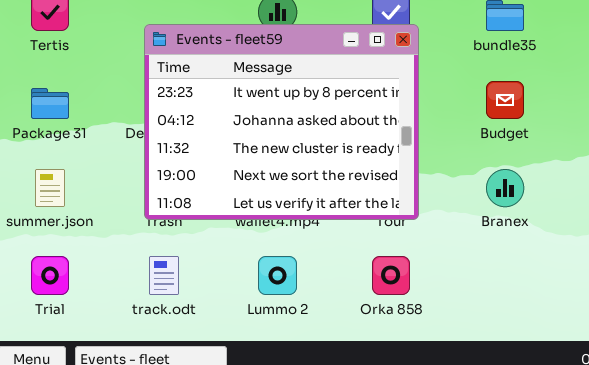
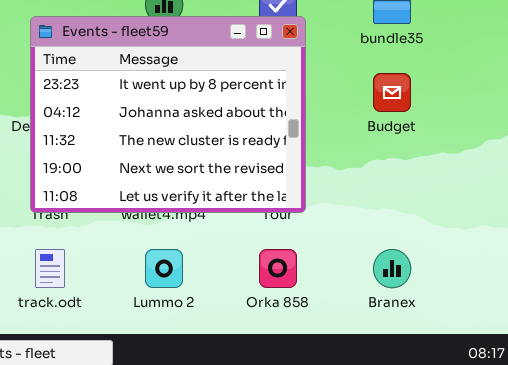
Branex: [486,169,524,207] -> [373,249,411,288], moved

